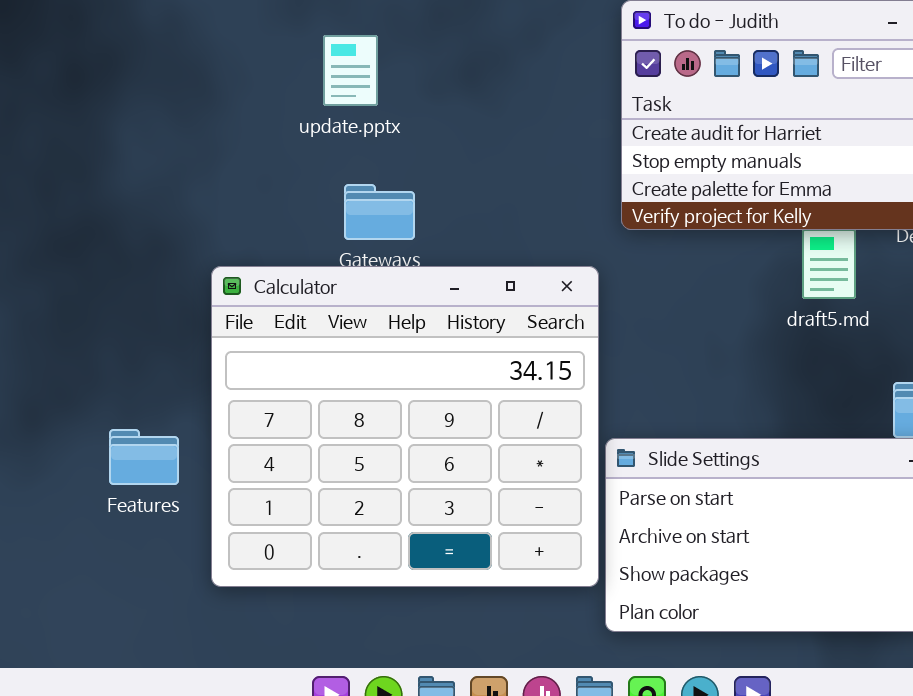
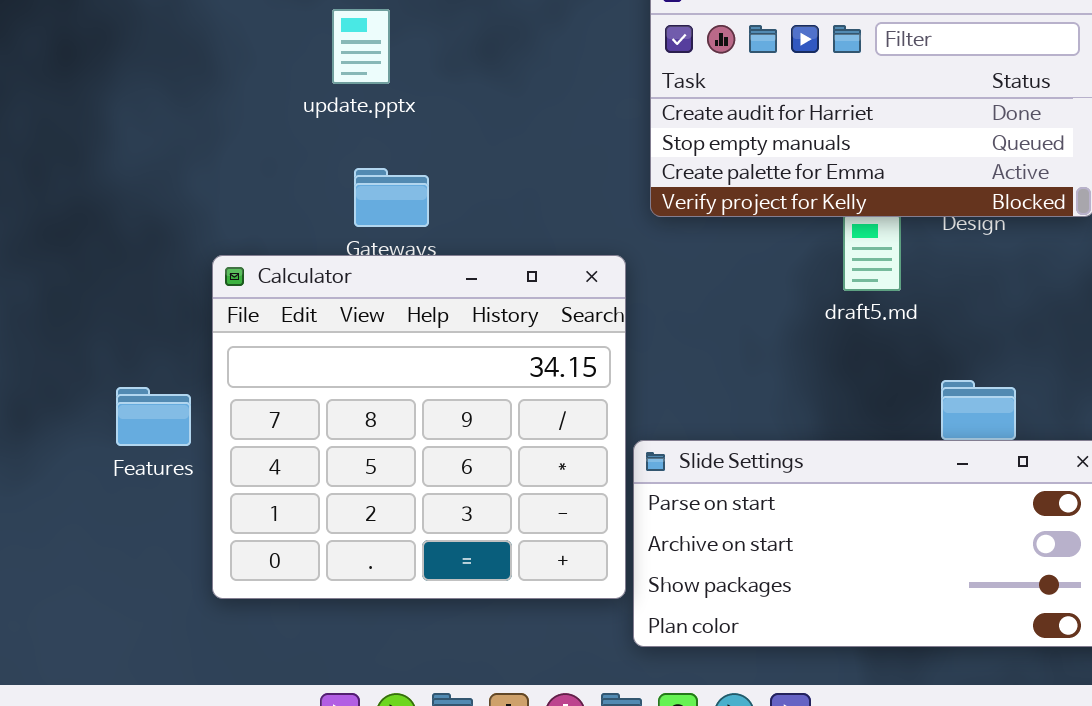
Features: [109,429,179,485] -> [116,387,191,446], moved

